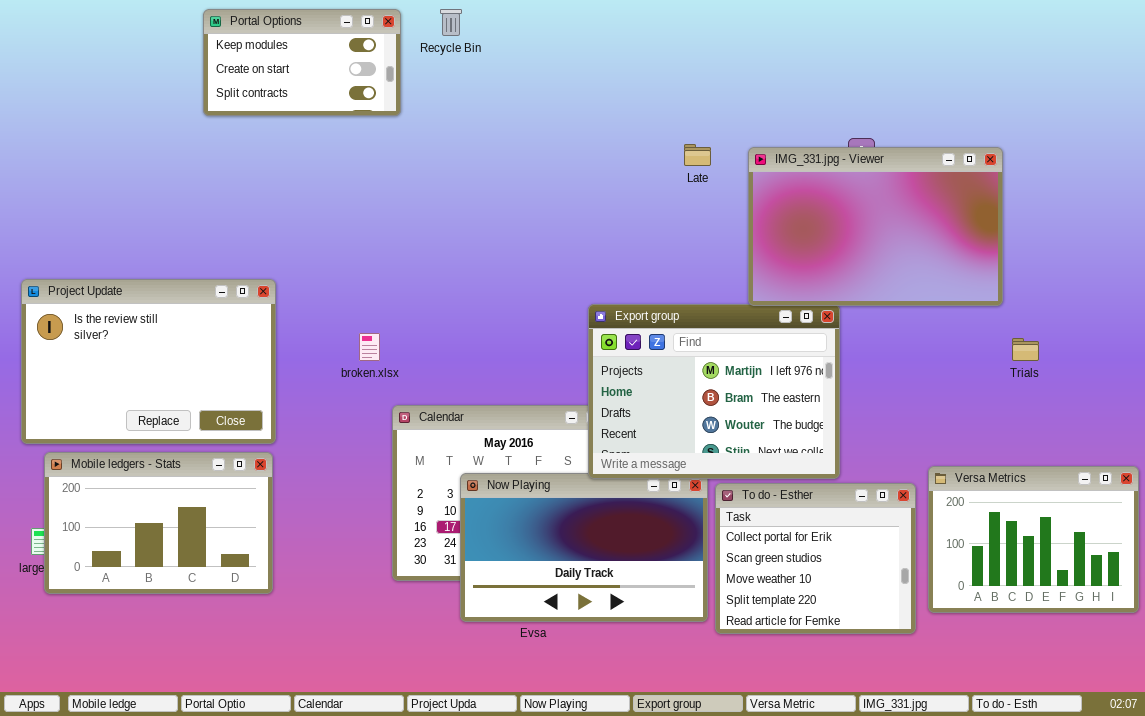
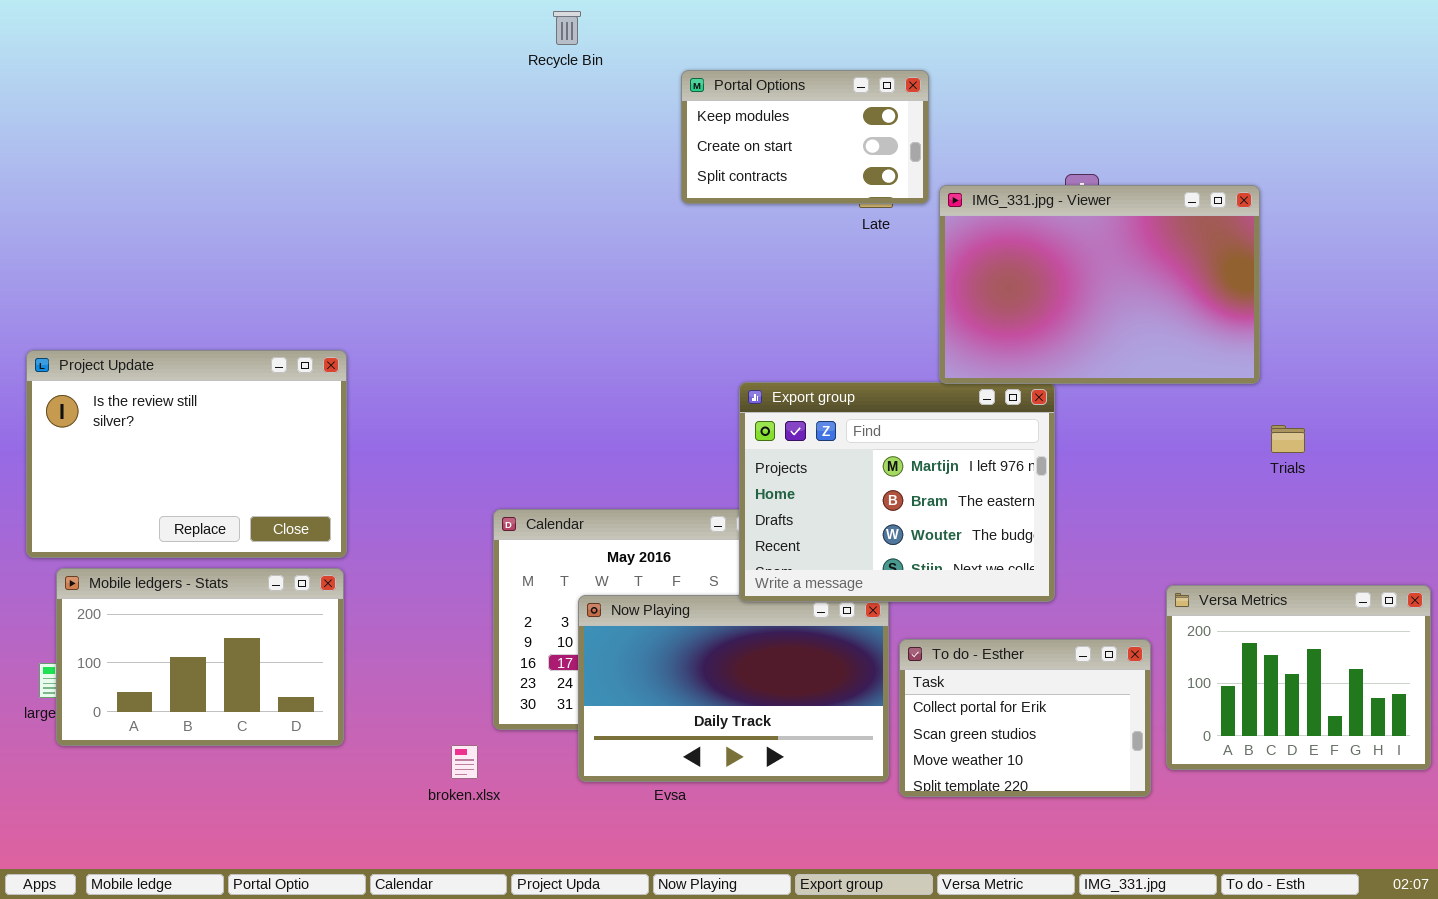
Portal Options: [203,9,401,116] -> [681,70,929,204], moved
broken.xlsx: [359,333,380,361] -> [451,745,478,779], moved
To do - Esther: [715,483,916,634] -> [899,639,1151,797], resized

